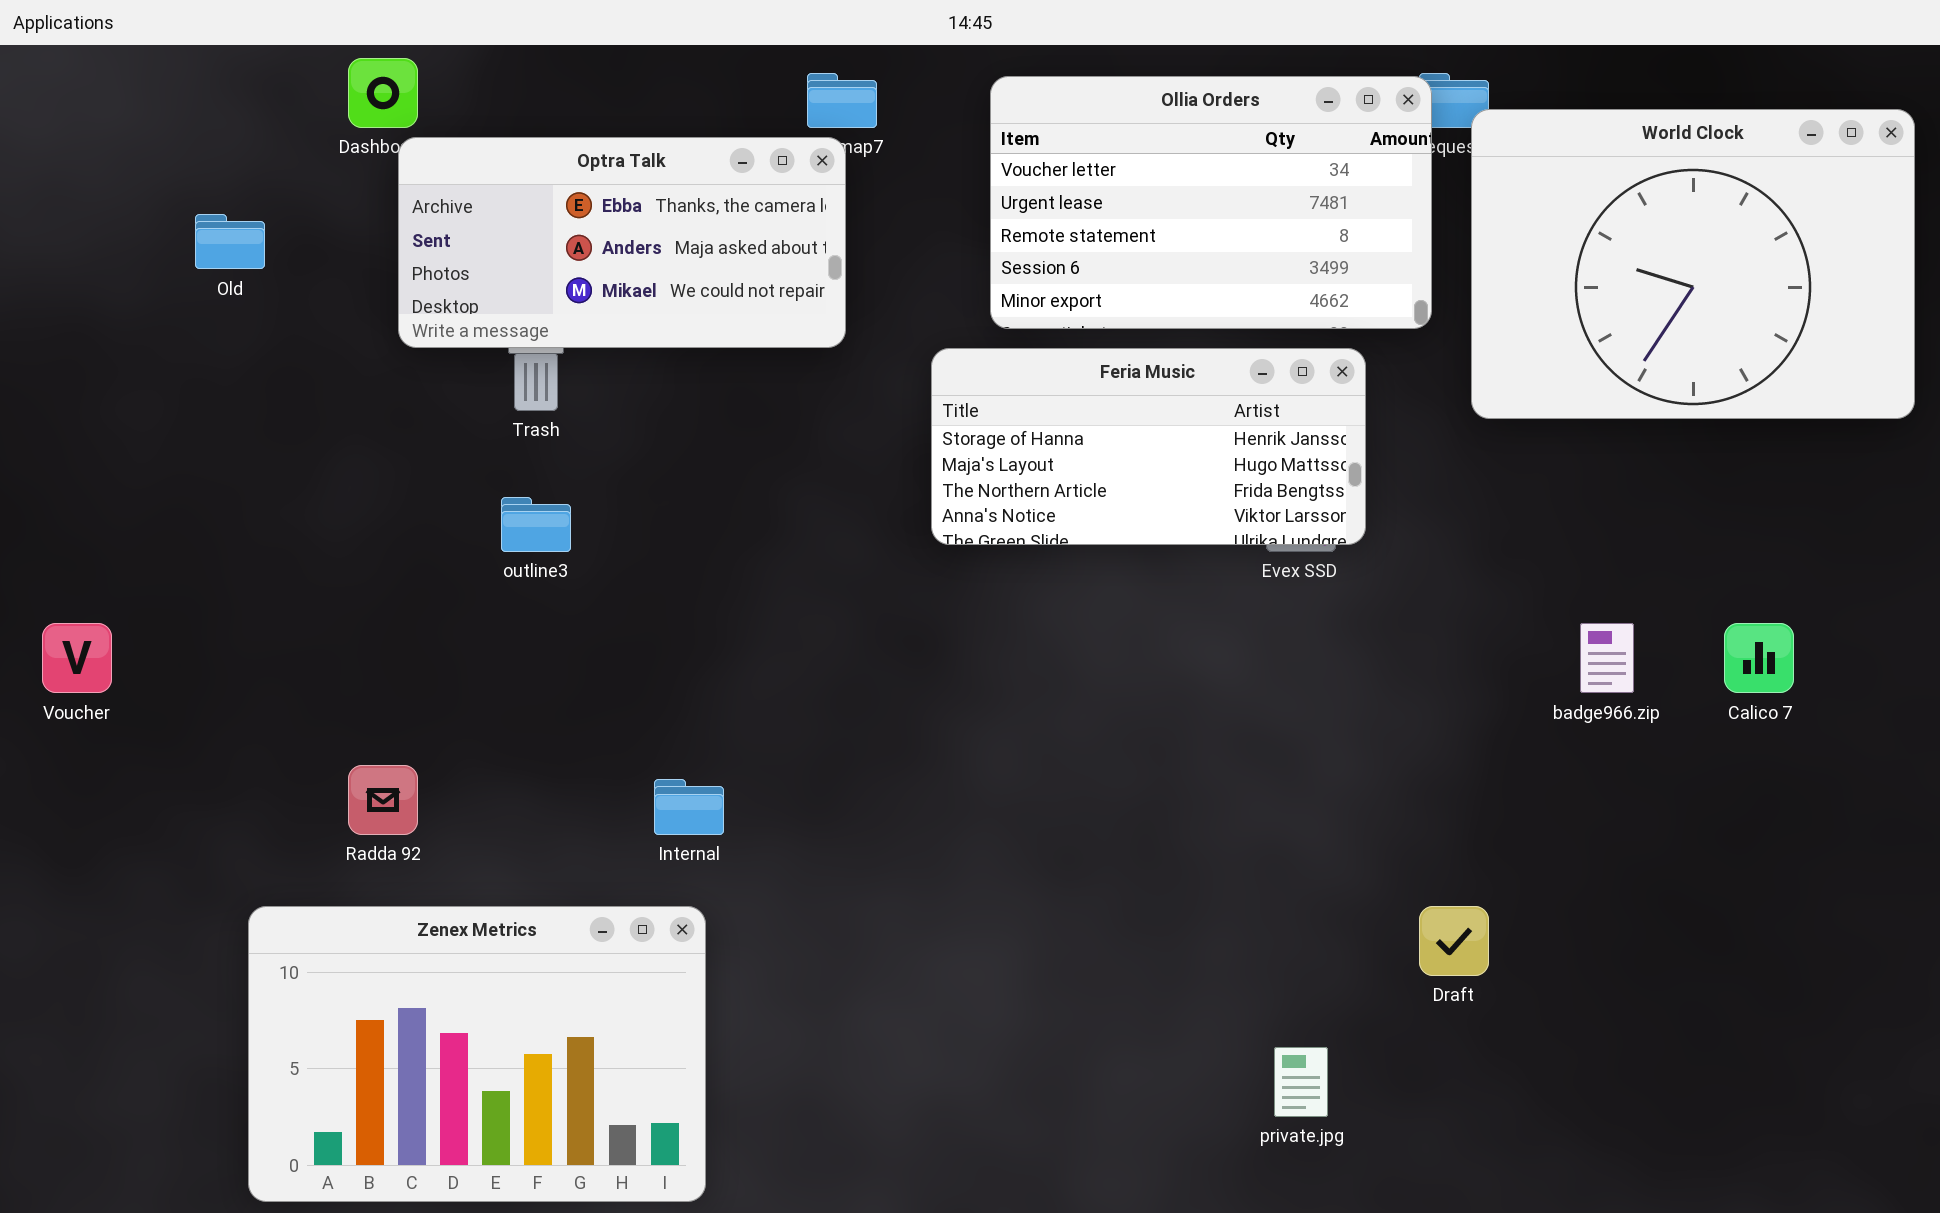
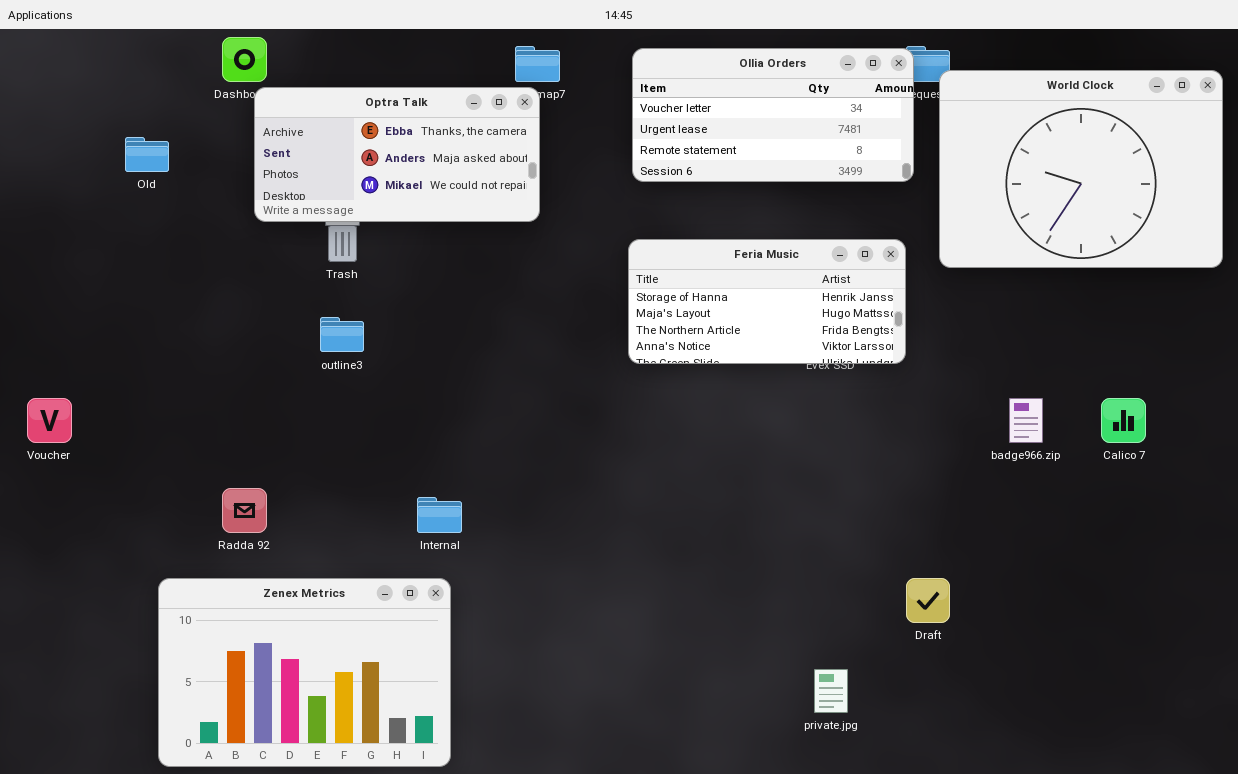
Ollia Orders: [990,76,1432,329] -> [632,48,914,182], resized
Feria Music: [931,348,1366,545] -> [628,239,906,364], moved

